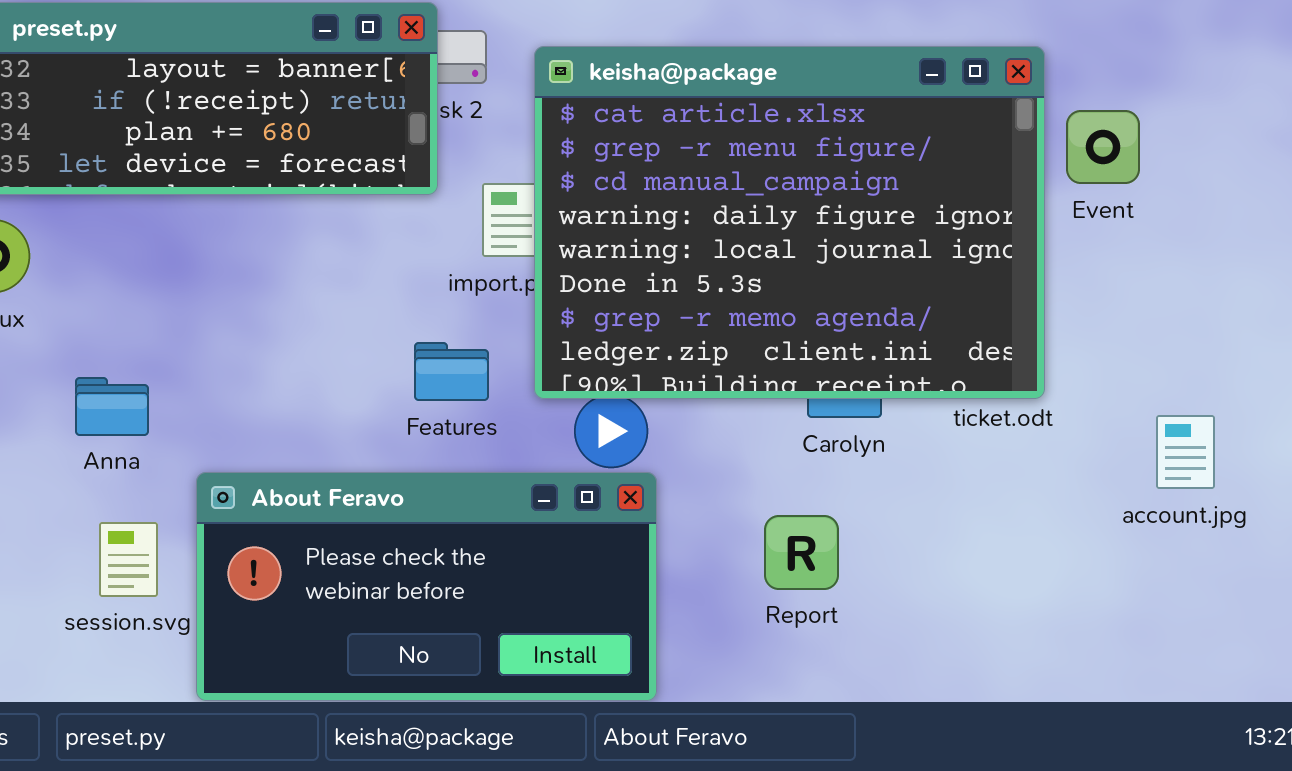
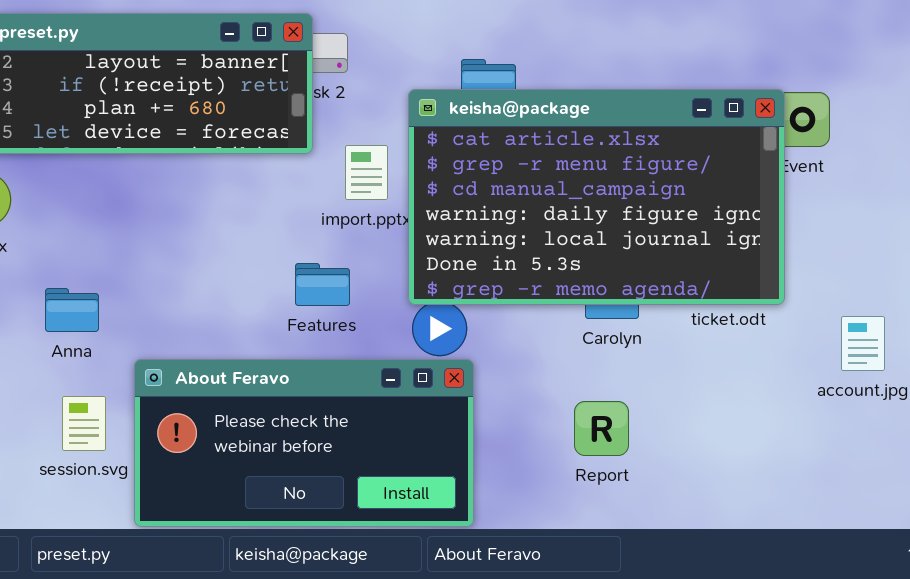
keisha@package: [534,46,1045,399] -> [408,89,785,305], moved, resized
Report: [764,515,839,590] -> [574,401,629,456], moved

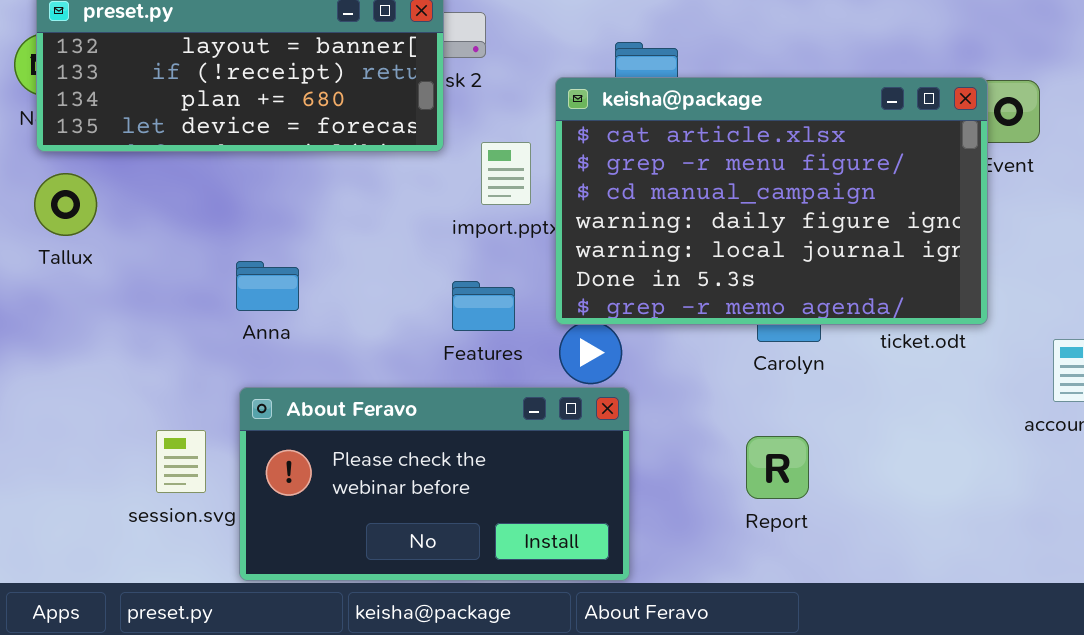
Features: [295,263,350,306] -> [452,281,515,331], moved
Anna: [45,288,99,332] -> [236,261,299,311], moved

